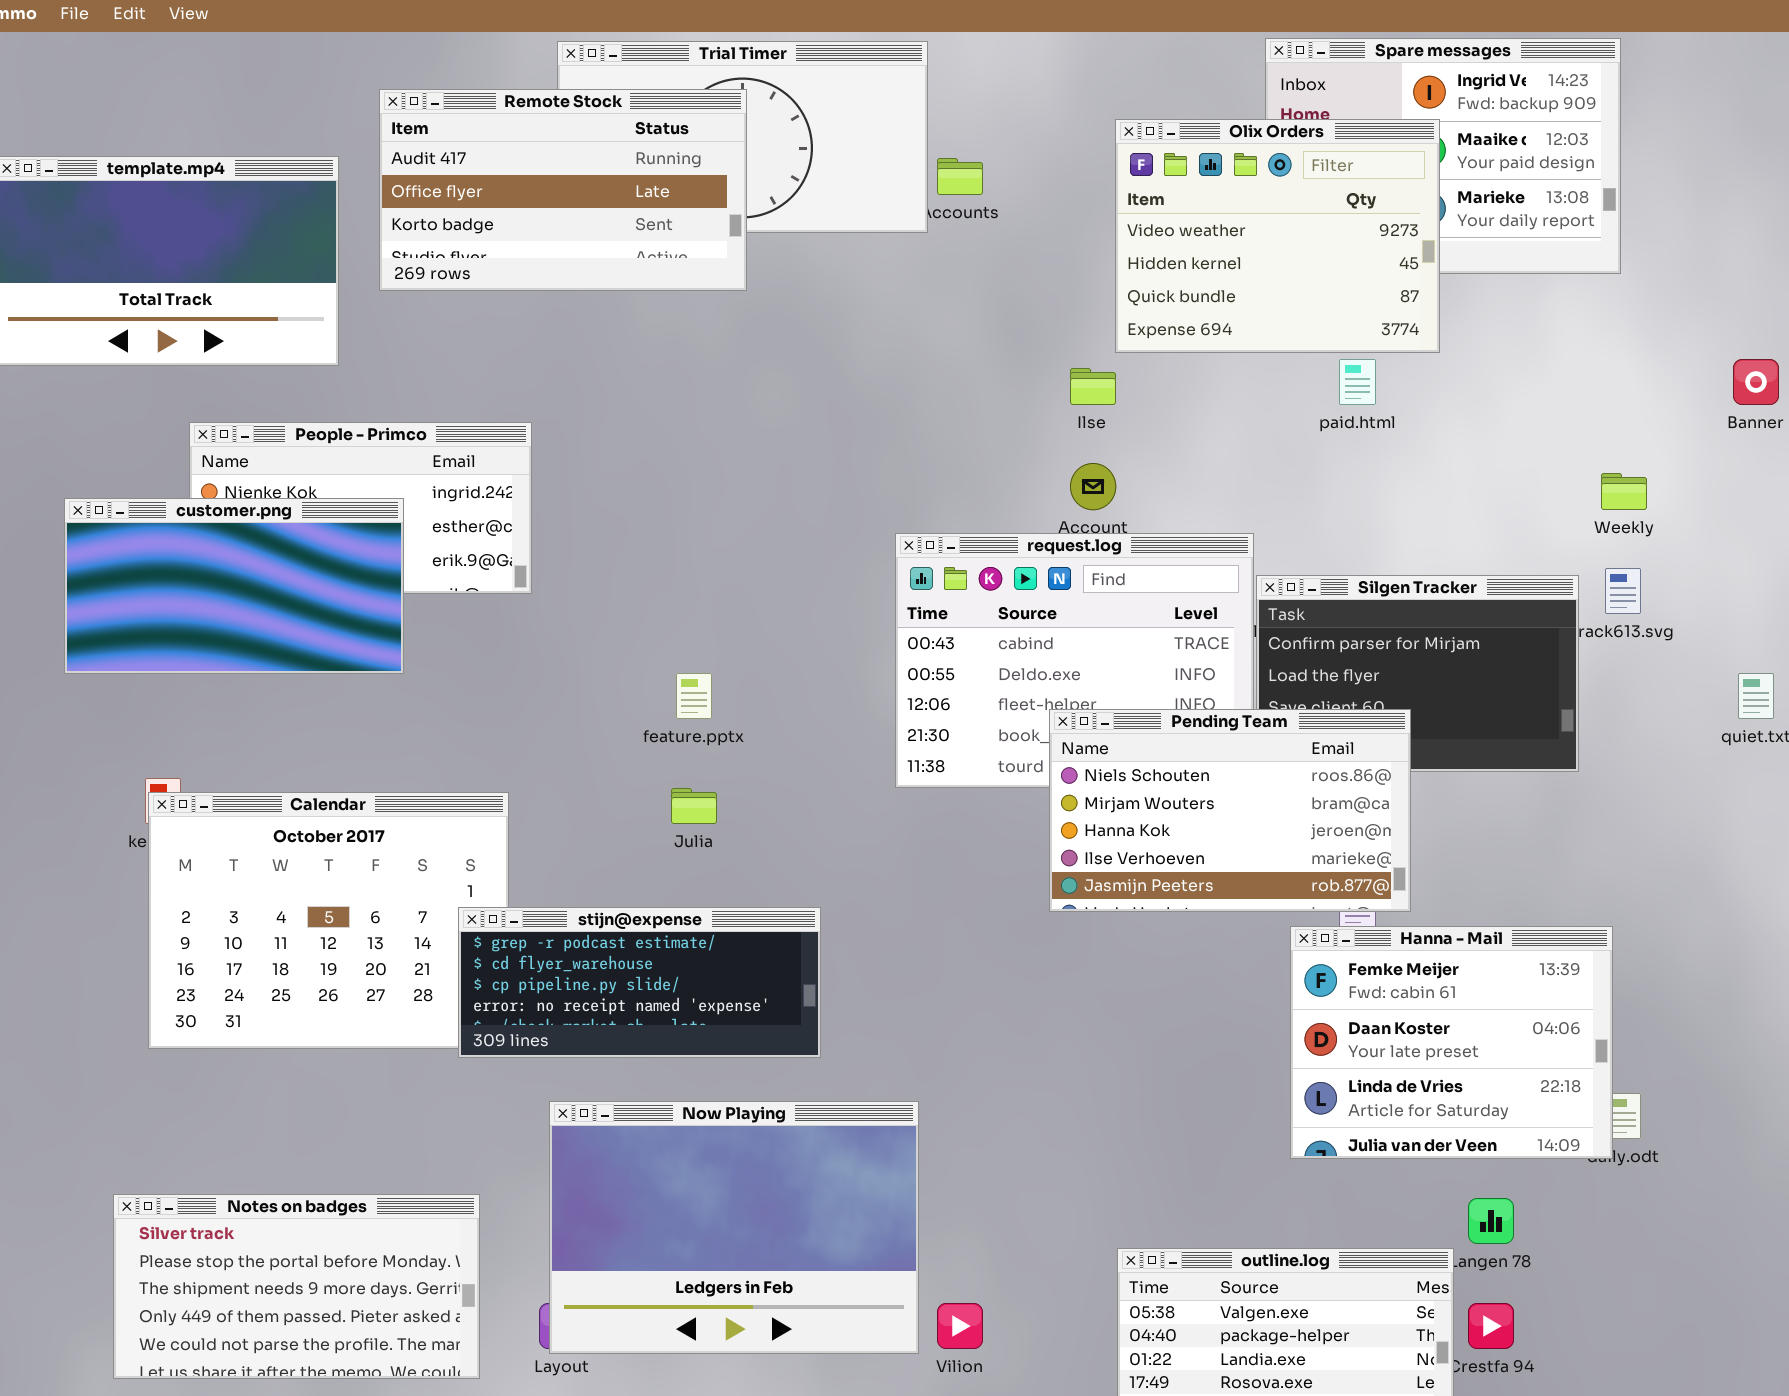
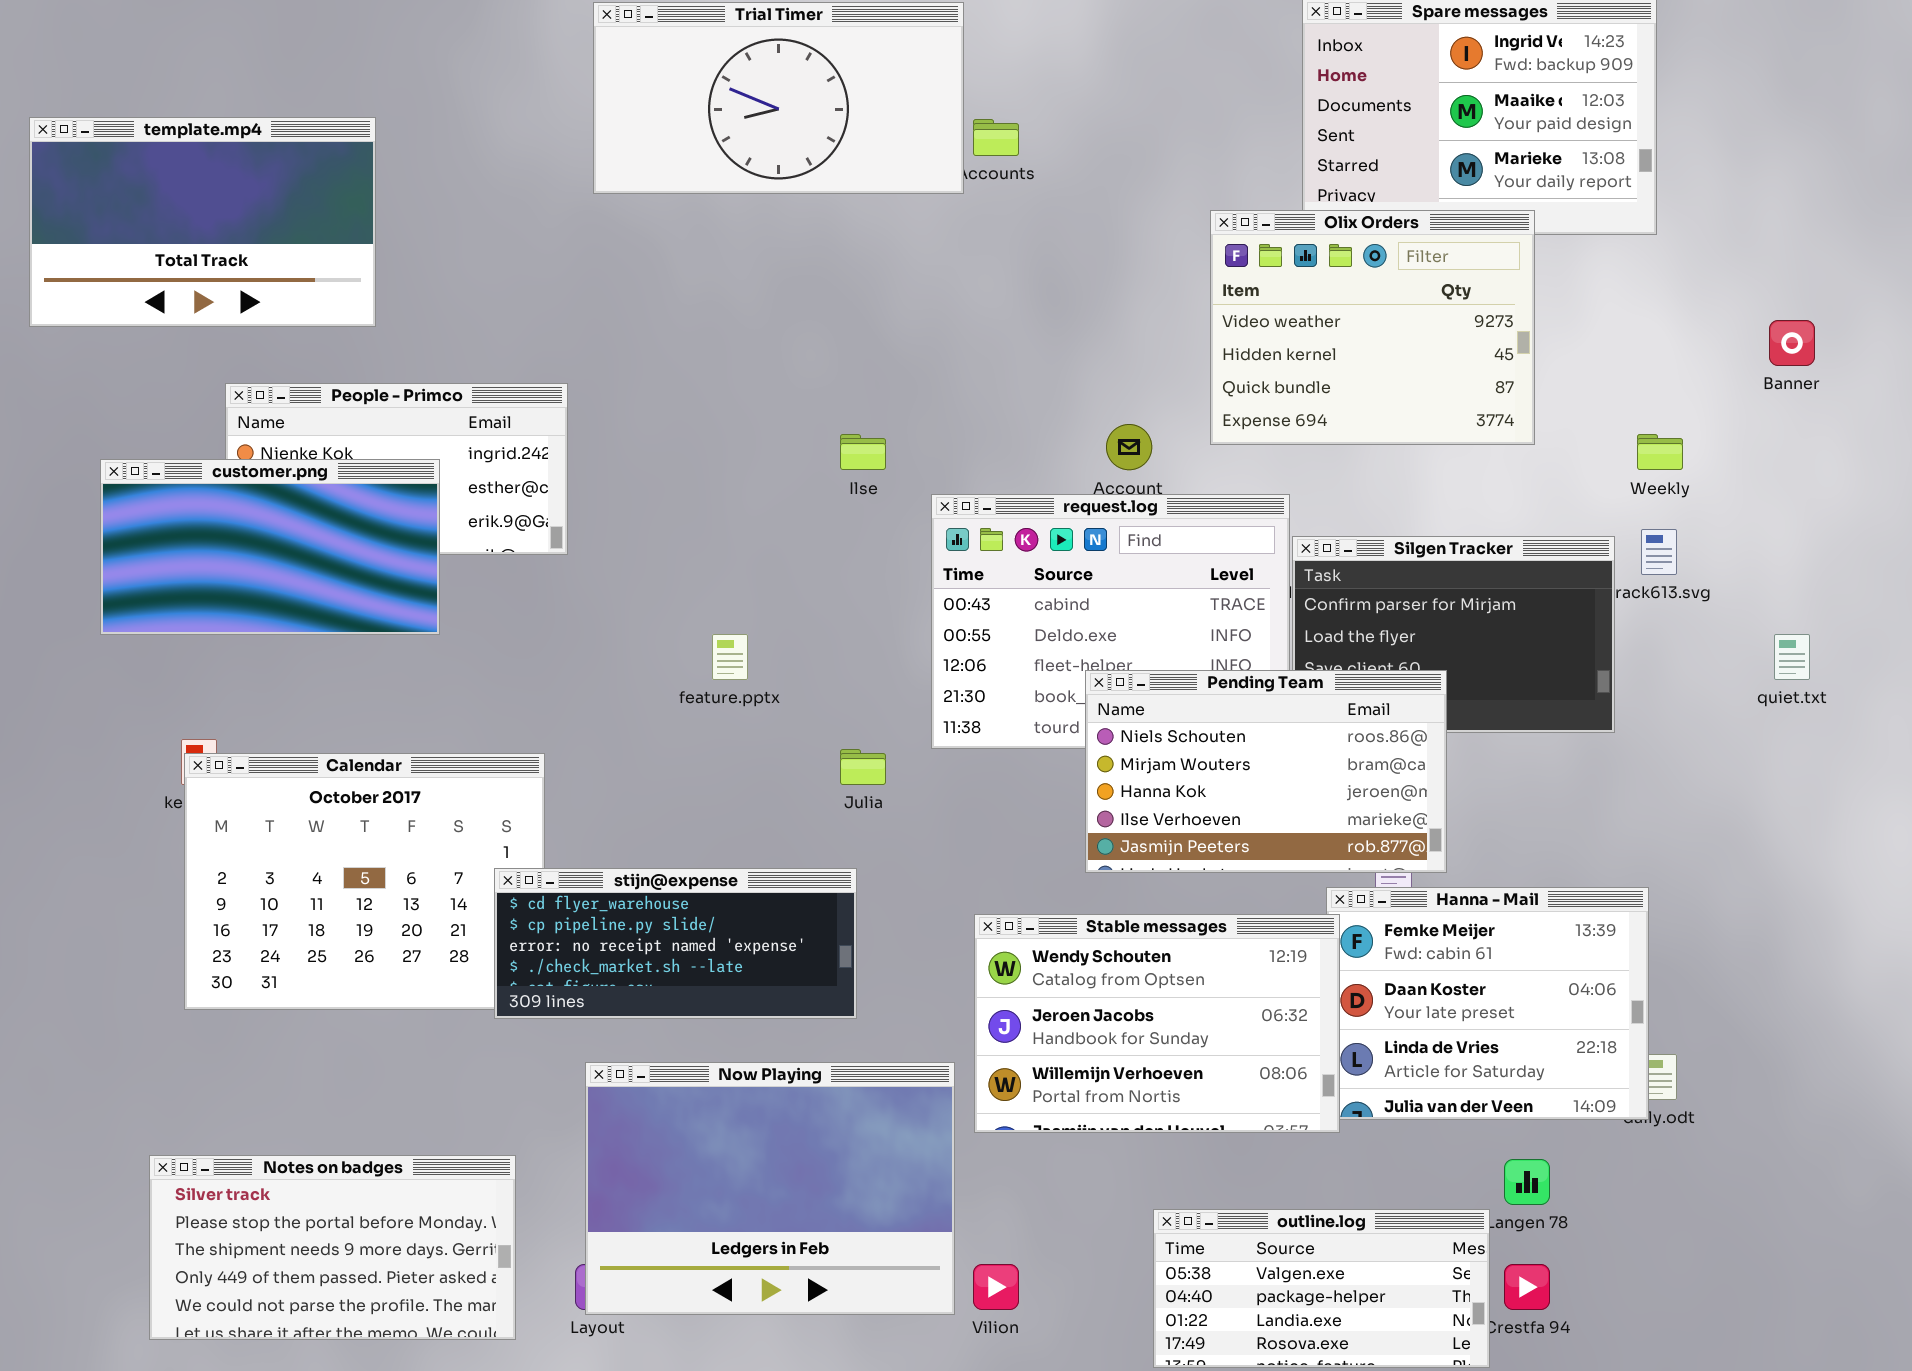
Remote Stock: [379,89,747,291] -> none, closed
Olix Orders: [1115,119,1440,353] -> [1210,210,1535,445], moved
Ilse: [1070,368,1116,405] -> [840,434,886,470], moved
Julia: [671,788,717,824] -> [840,749,886,785], moved
stijn@expense: [458,907,821,1058] -> [494,868,857,1019], scrolled down 1 row
Stable messages: none -> [974,914,1340,1133], opened

